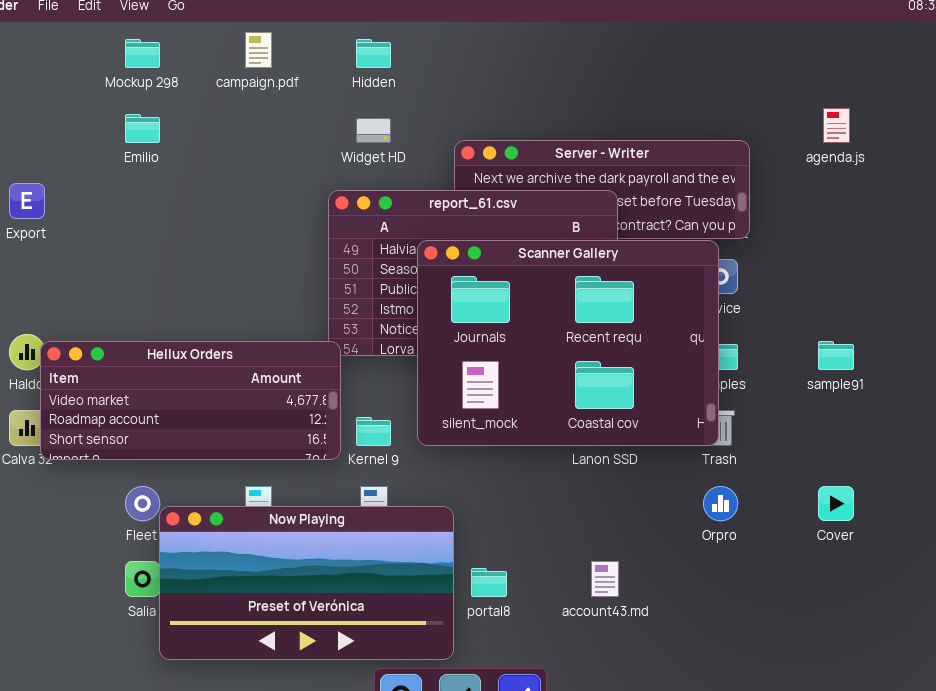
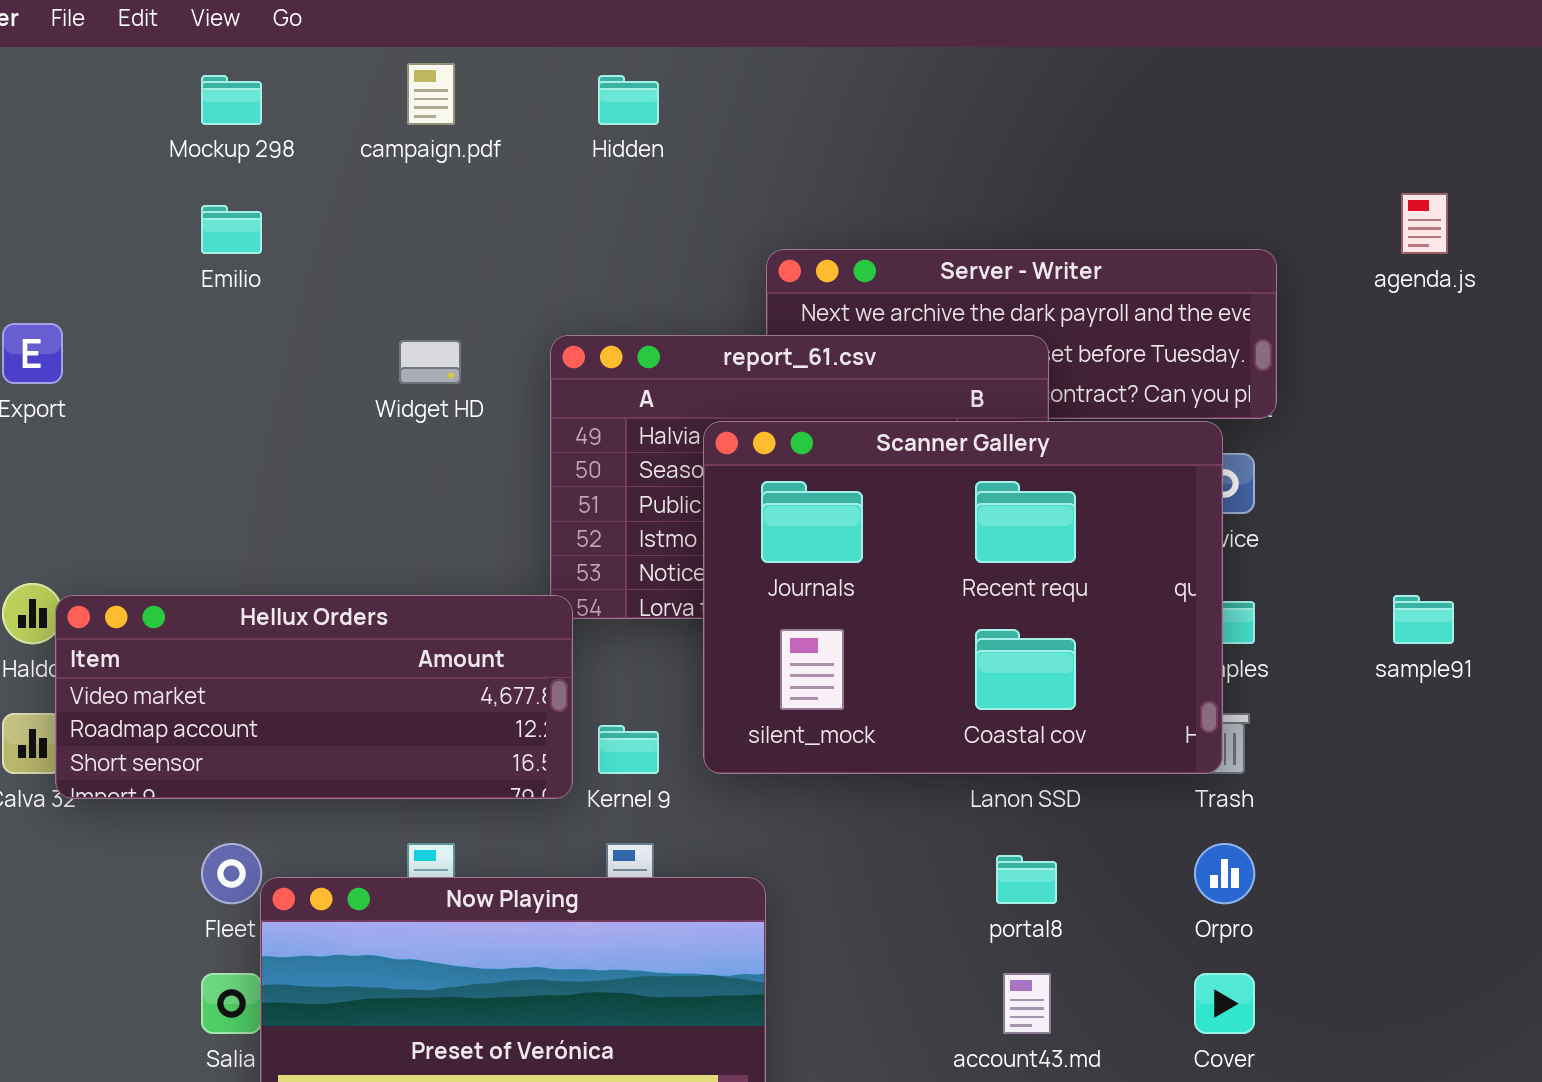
Widget HD: [356,118,391,143] -> [399,340,461,384], moved
Cover: [818,486,854,521] -> [1194,973,1255,1034], moved
portal8: [471,568,507,597] -> [996,855,1057,904], moved

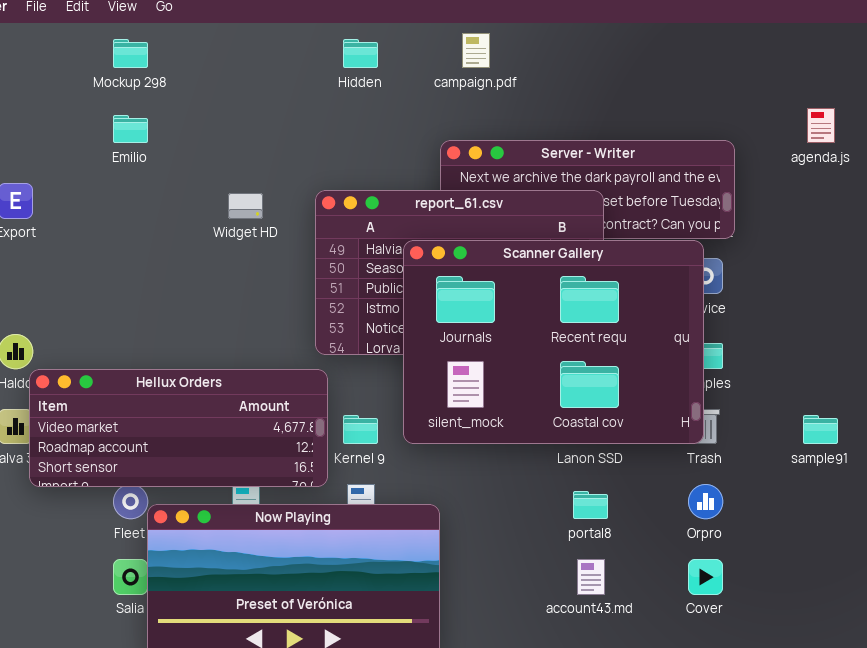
campaign.pdf: [407,63,455,125] -> [462,33,490,68], moved
Hellux Orders: [55,595,573,799] -> [29,369,328,487], moved
sample91: [1393,595,1454,644] -> [803,415,838,444], moved

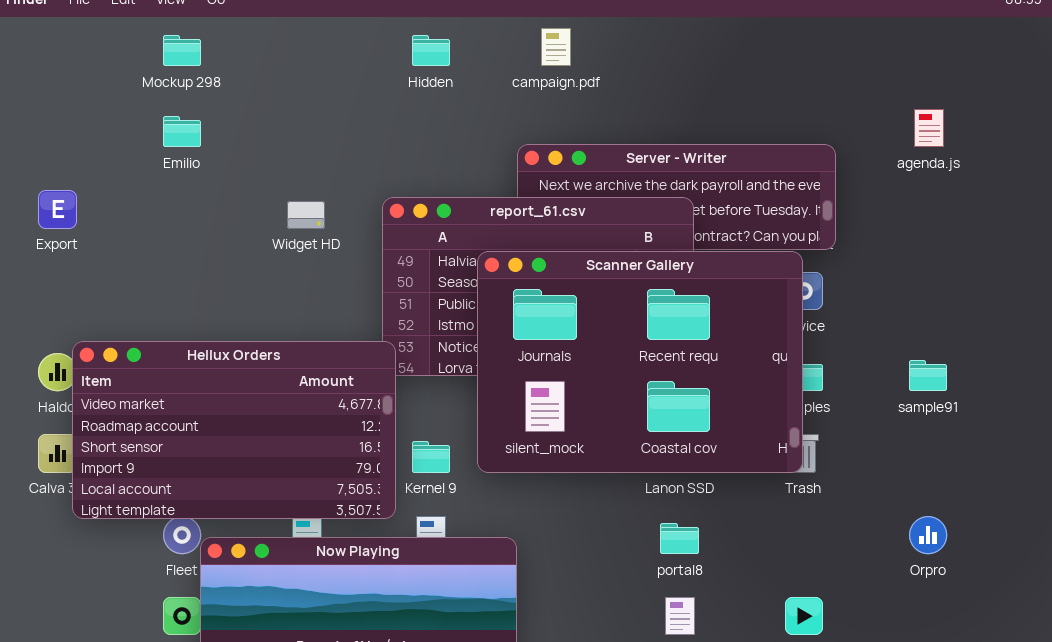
Hellux Orders: [29,369,328,487] -> [72,341,396,519], resized
sample91: [803,415,838,444] -> [909,360,947,391], moved
Orpro: [688,484,723,519] -> [909,516,947,554], moved

